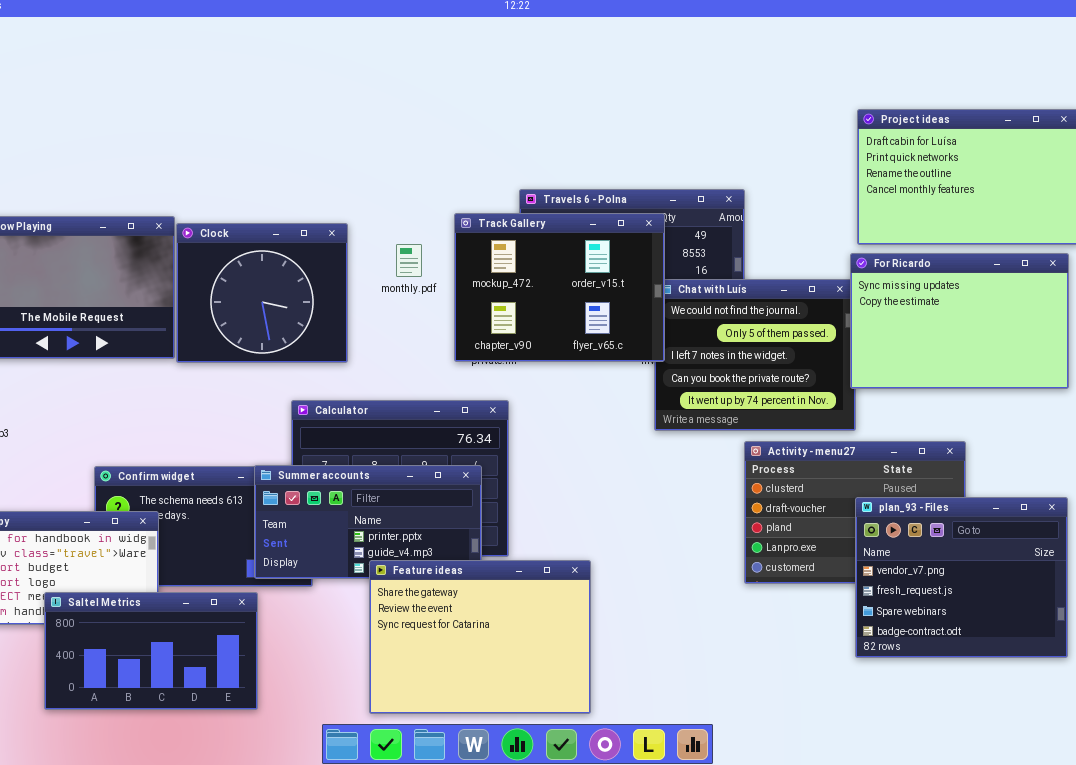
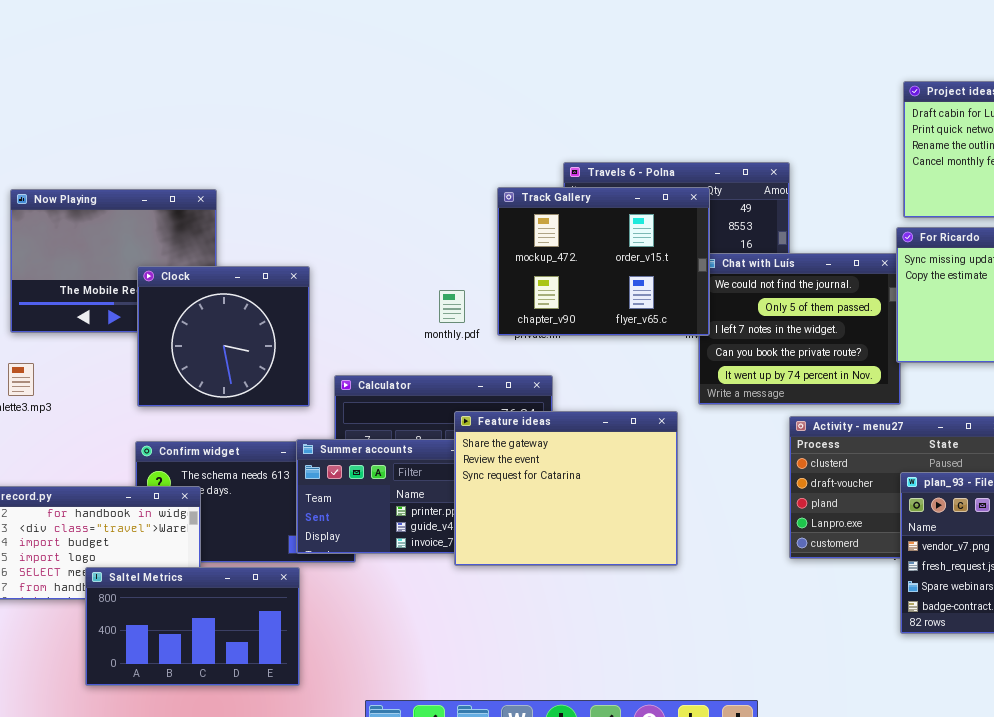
Clock: [176,223,348,363] -> [137,266,310,407], moved
monthly.pdf: [396,244,422,277] -> [439,290,465,323], moved
Feature ideas: [369,560,591,714] -> [454,411,678,566], moved

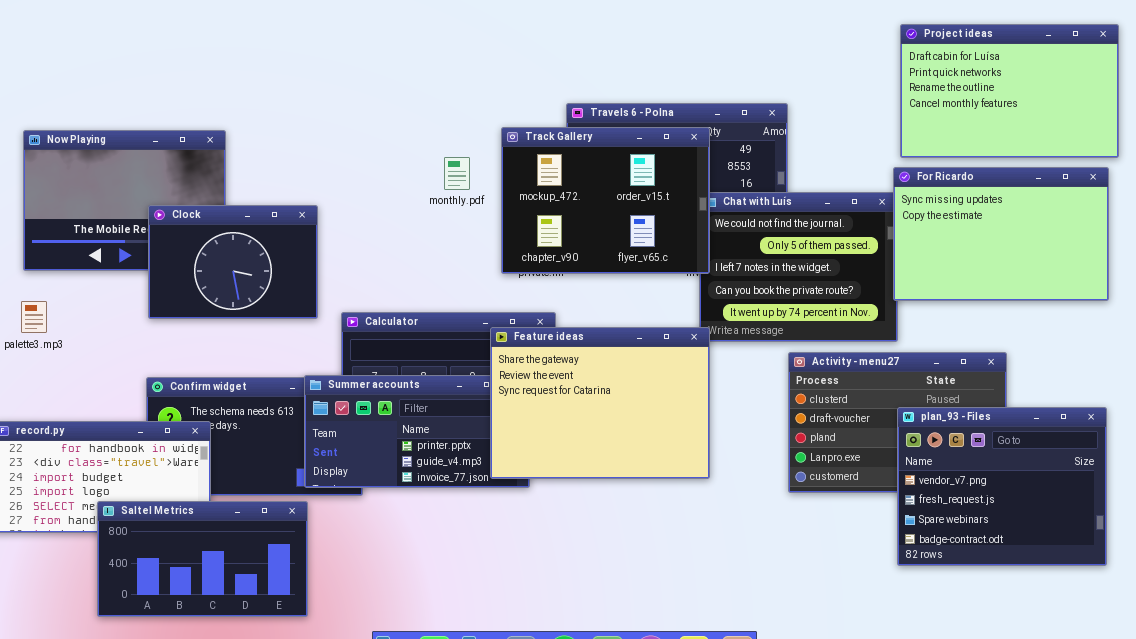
Clock: [137,266,310,407] -> [148,205,318,319], resized
monthly.pdf: [439,290,465,323] -> [444,157,470,190], moved
Feature ideas: [454,411,678,566] -> [490,327,710,479], moved

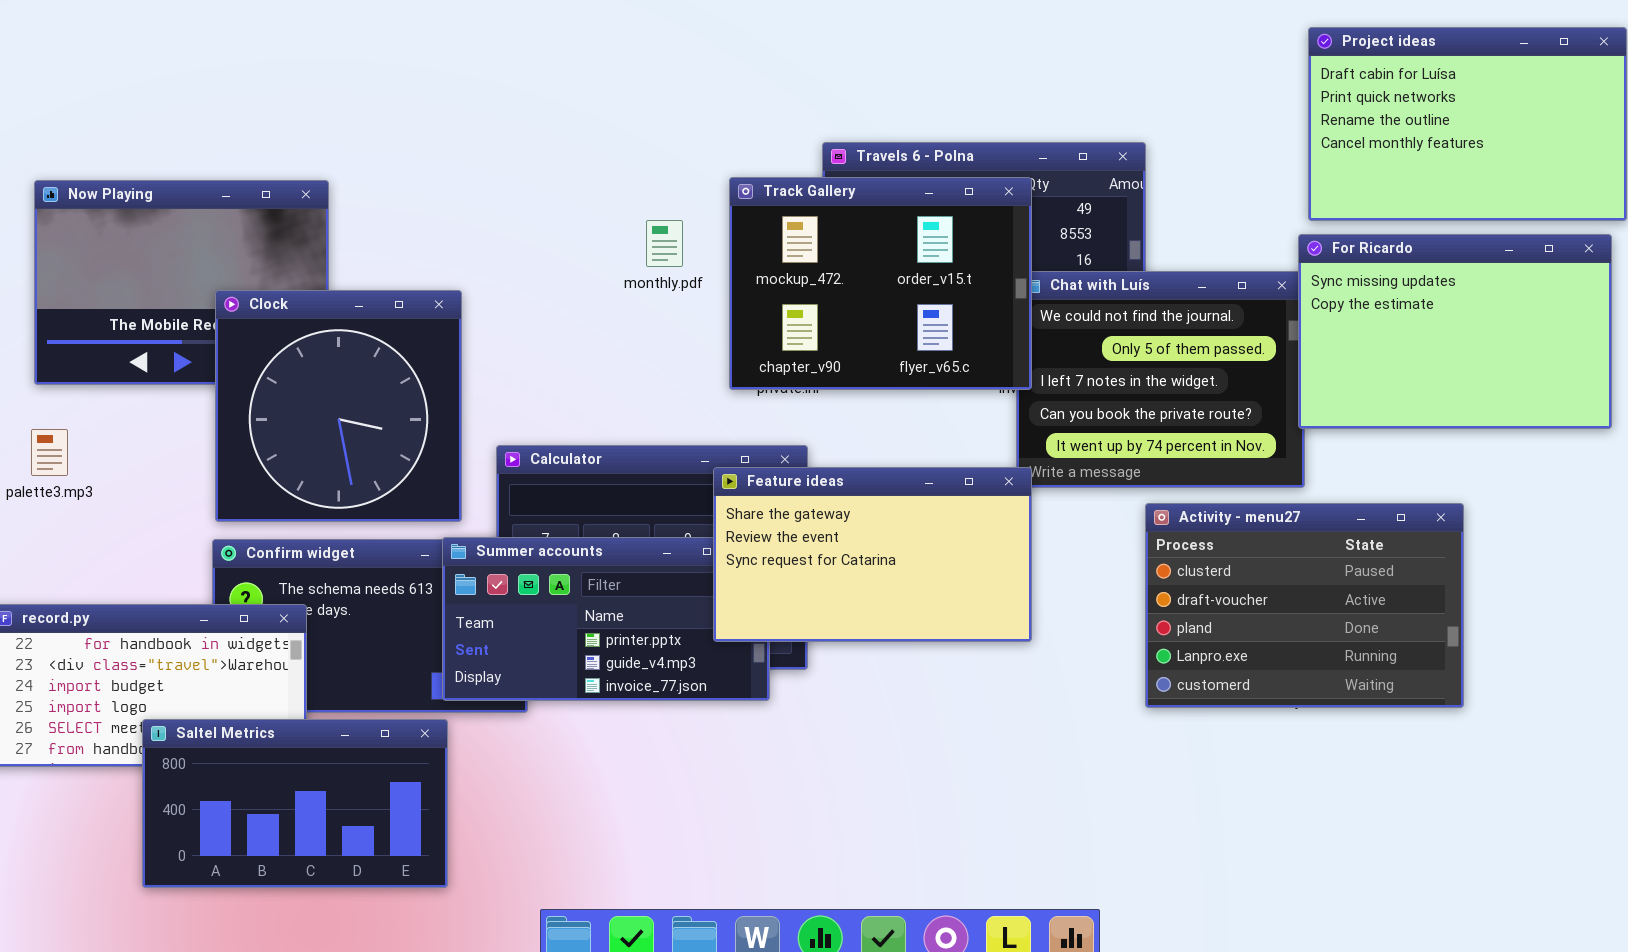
Clock: [148,205,318,319] -> [215,290,462,522], resized
Feature ideas: [490,327,710,479] -> [713,467,1032,642], resized
plan_93 - Files: [897,407,1107,566] -> none, closed

